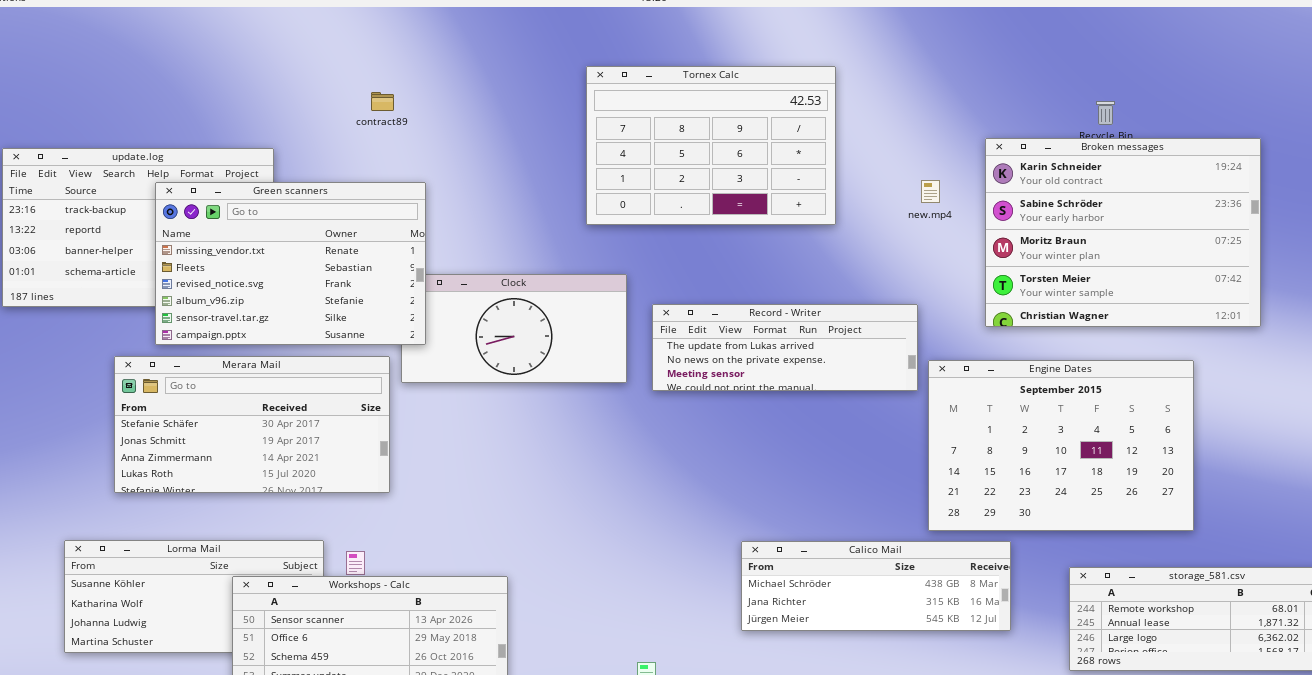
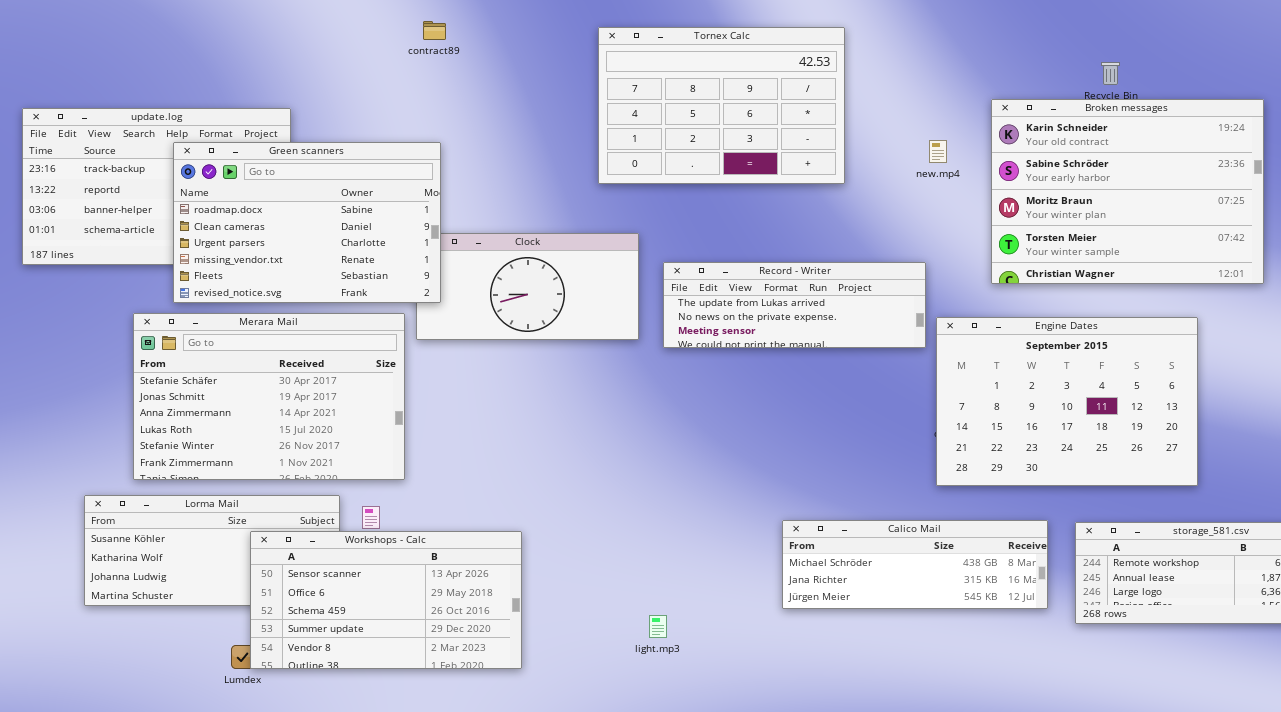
contract89: [371,92,394,111] -> [423,21,446,40], moved
Green scanners: [155,182,426,345] -> [173,142,441,303], scrolled up 3 rows
Merara Mail: [114,356,390,493] -> [133,313,405,480], resized
Calico Mail: [741,541,1011,631] -> [782,520,1048,609], moved

